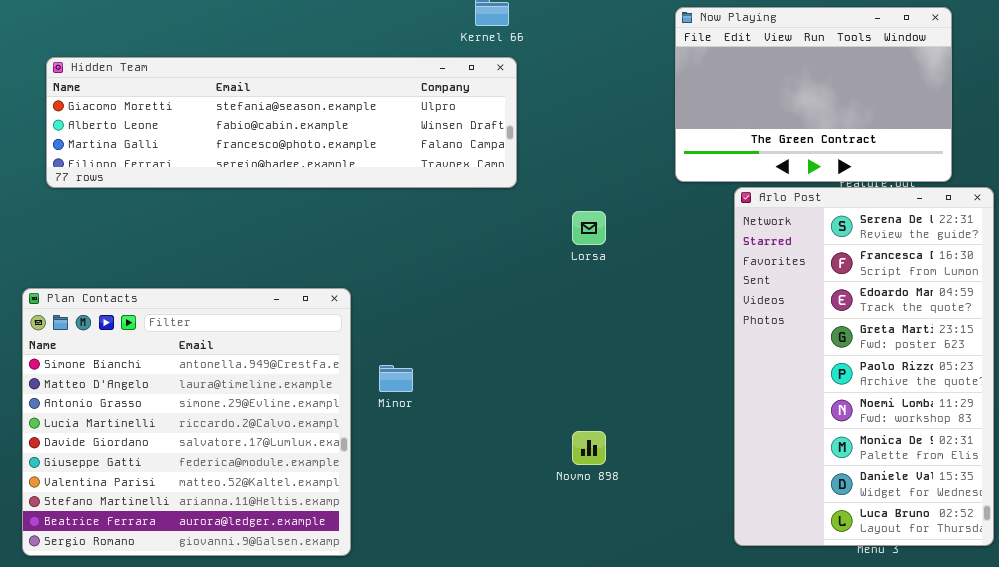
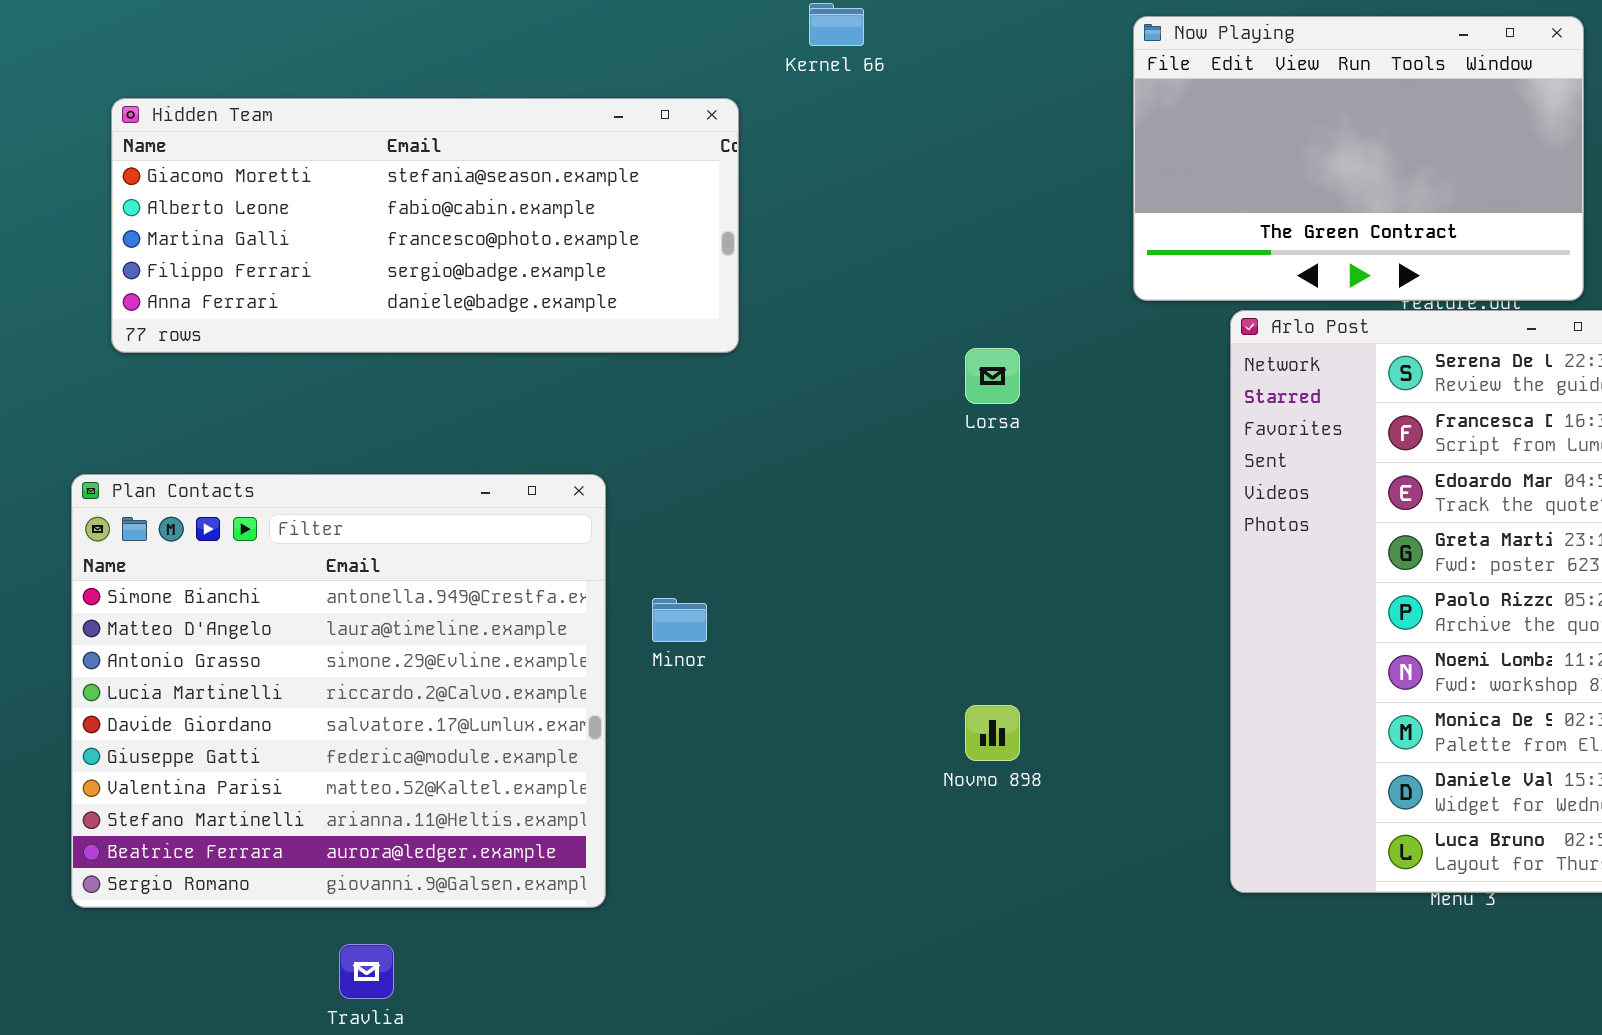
Hidden Team: [46,57,517,188] -> [111,98,739,353], resized

